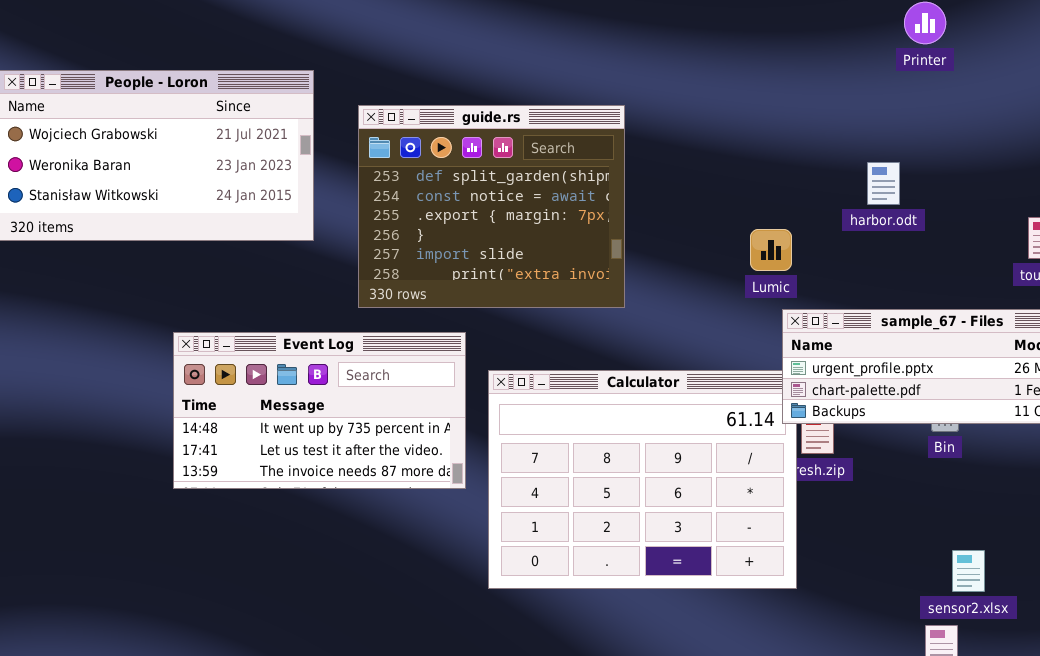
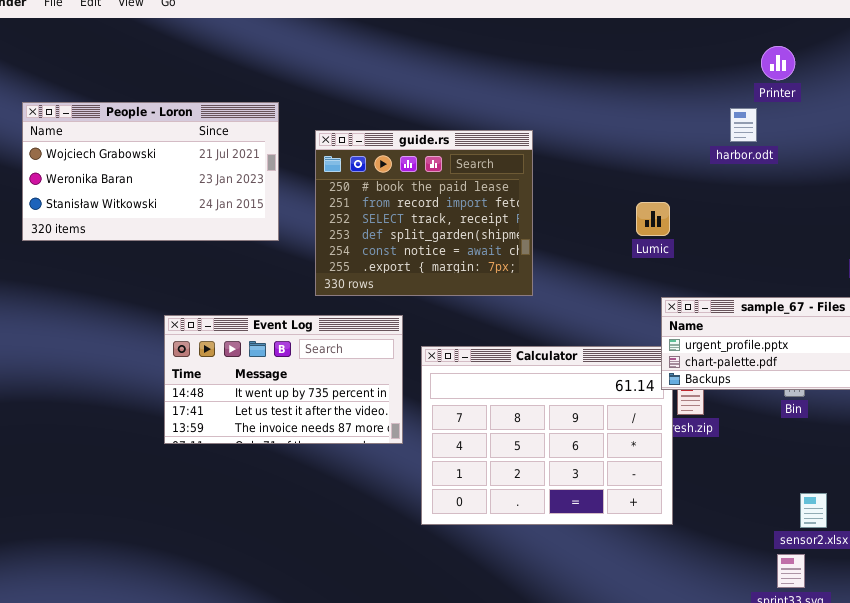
guide.rs: [358,105,625,308] -> [315,130,533,296], scrolled up 3 rows
harbor.odt: [867,162,900,205] -> [730,108,757,142], moved
Lumic: [750,229,792,271] -> [636,202,670,236], moved

